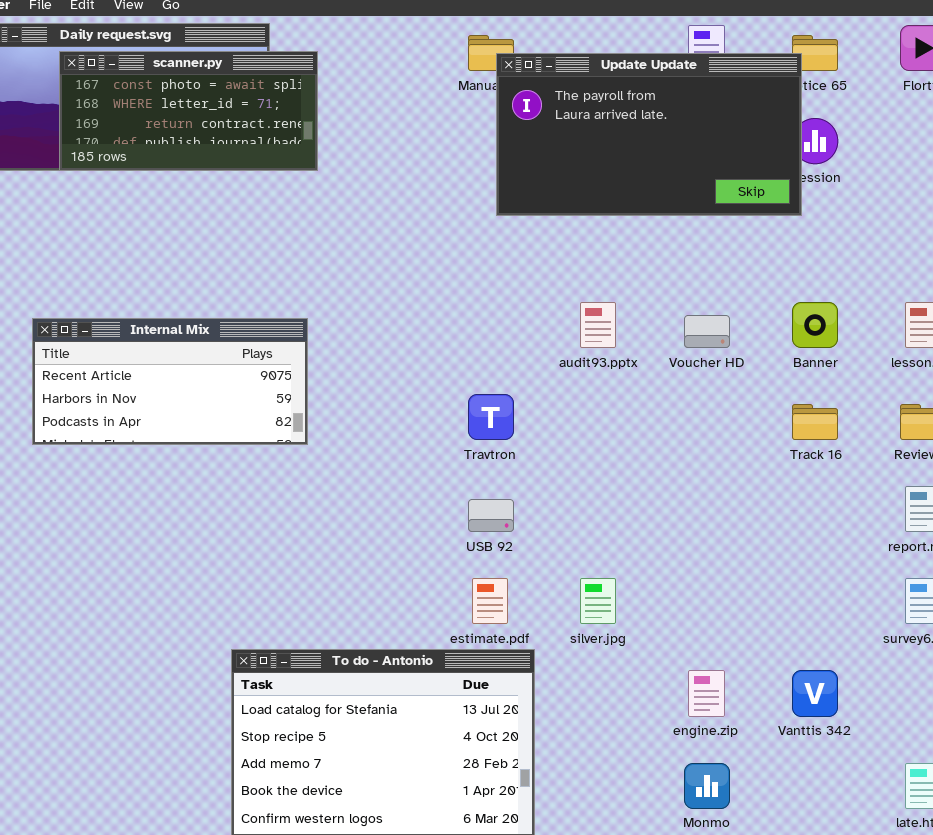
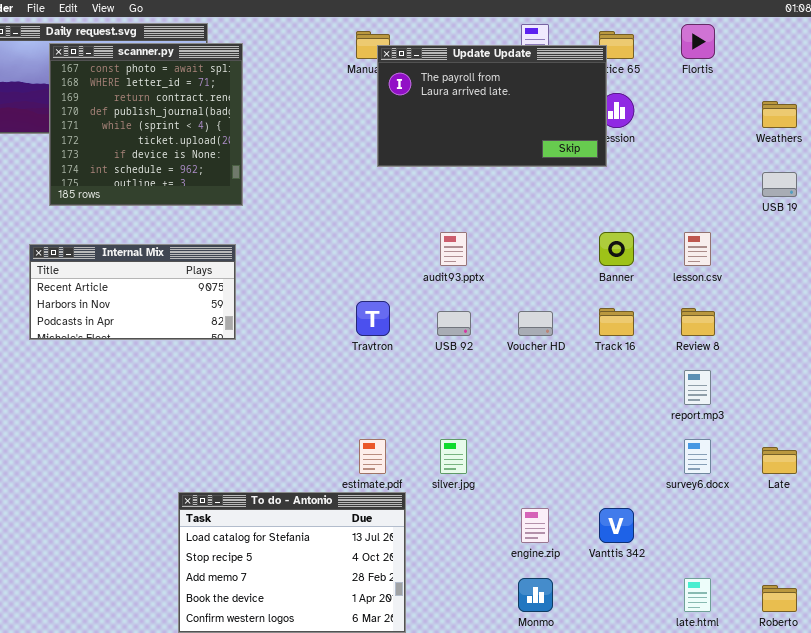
scanner.py: [59,51,318,171] -> [49,43,243,206], resized
Voucher HD: [684,315,730,348] -> [518,311,553,336], moved
USB 92: [468,499,514,532] -> [437,311,471,336], moved

